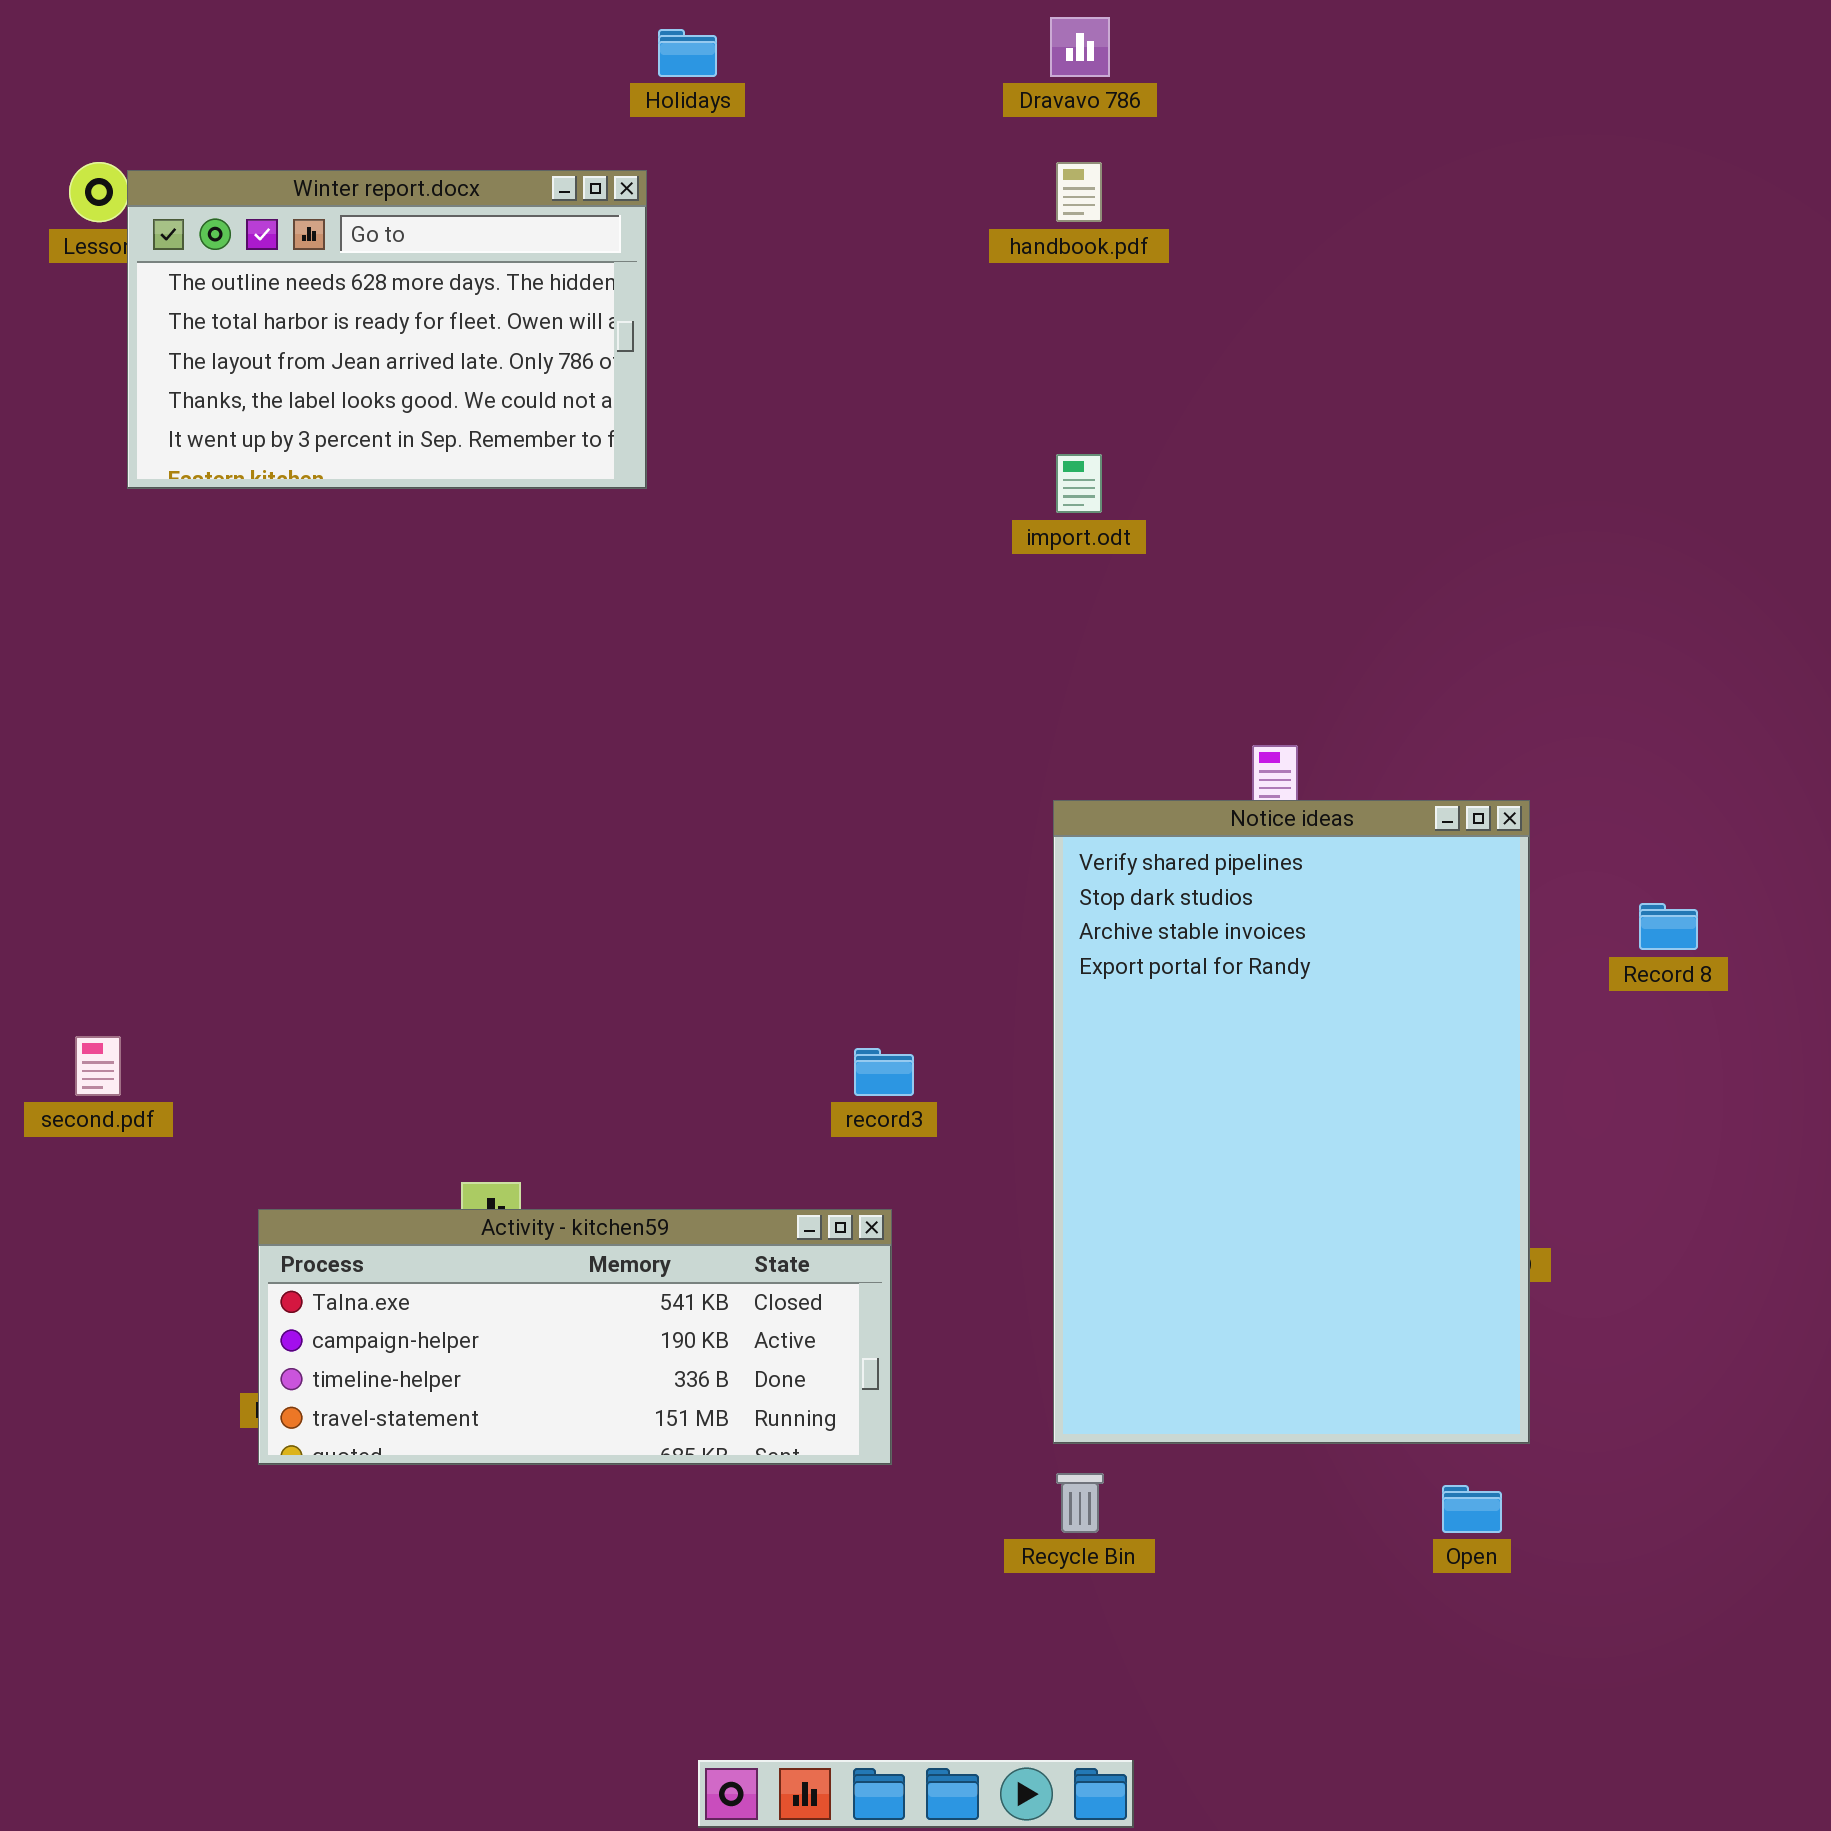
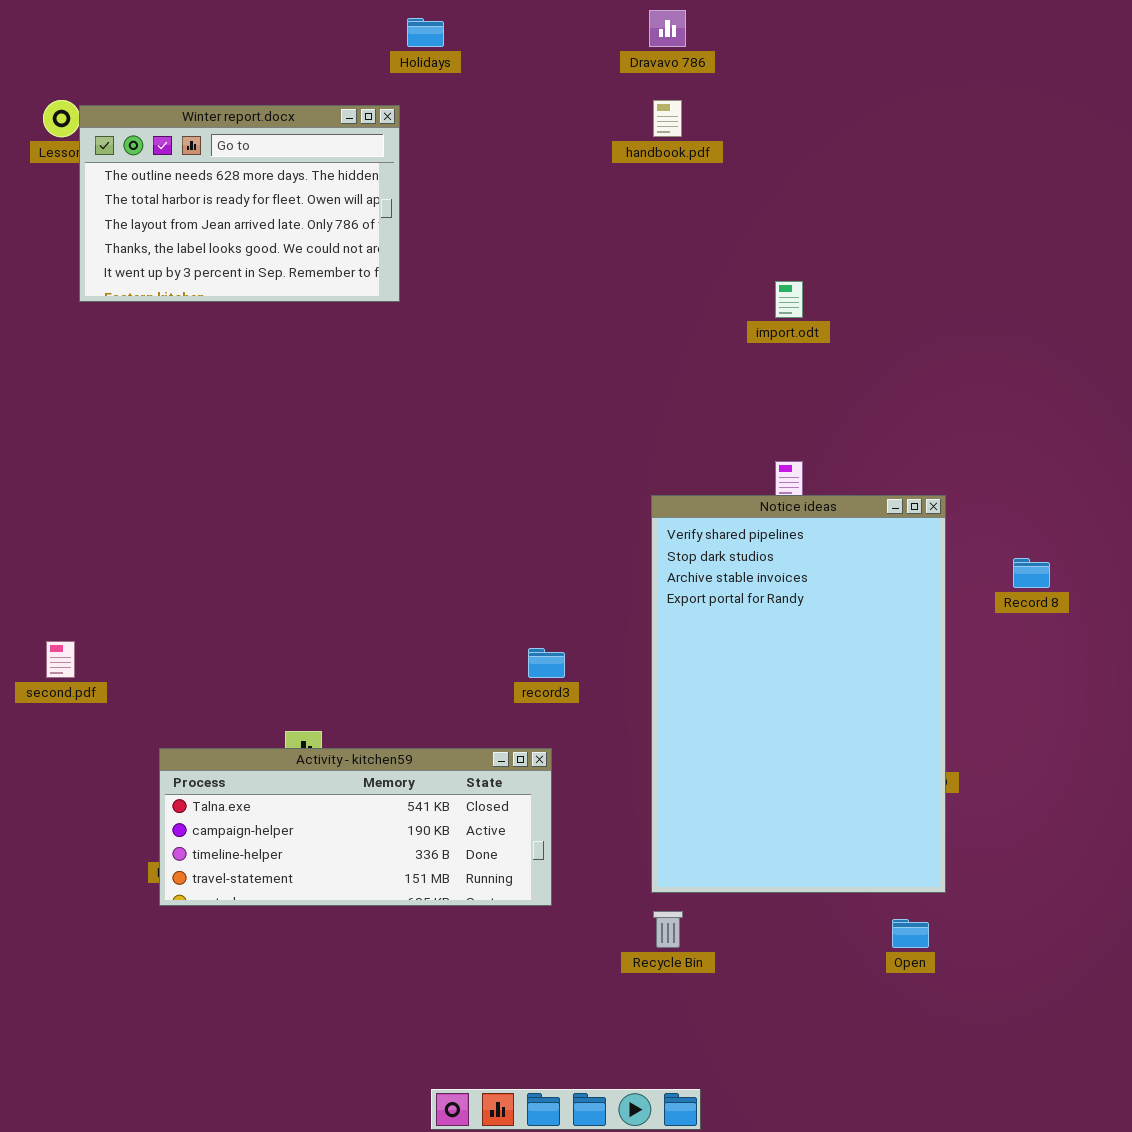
import.odt: [1056,454,1102,513] -> [775,281,803,318], moved

